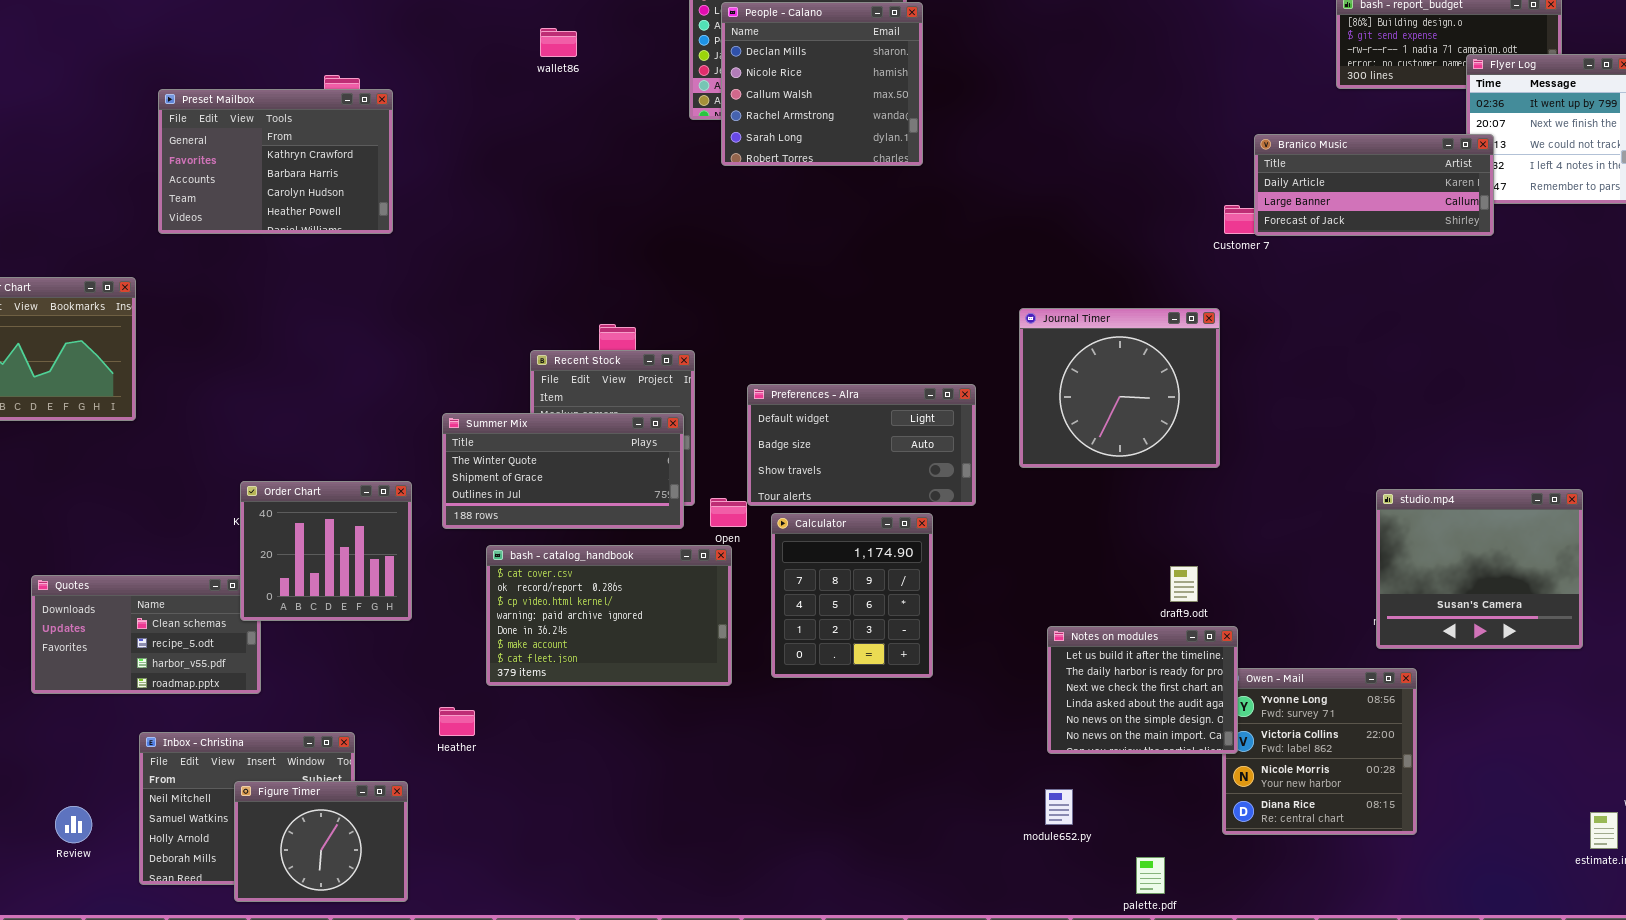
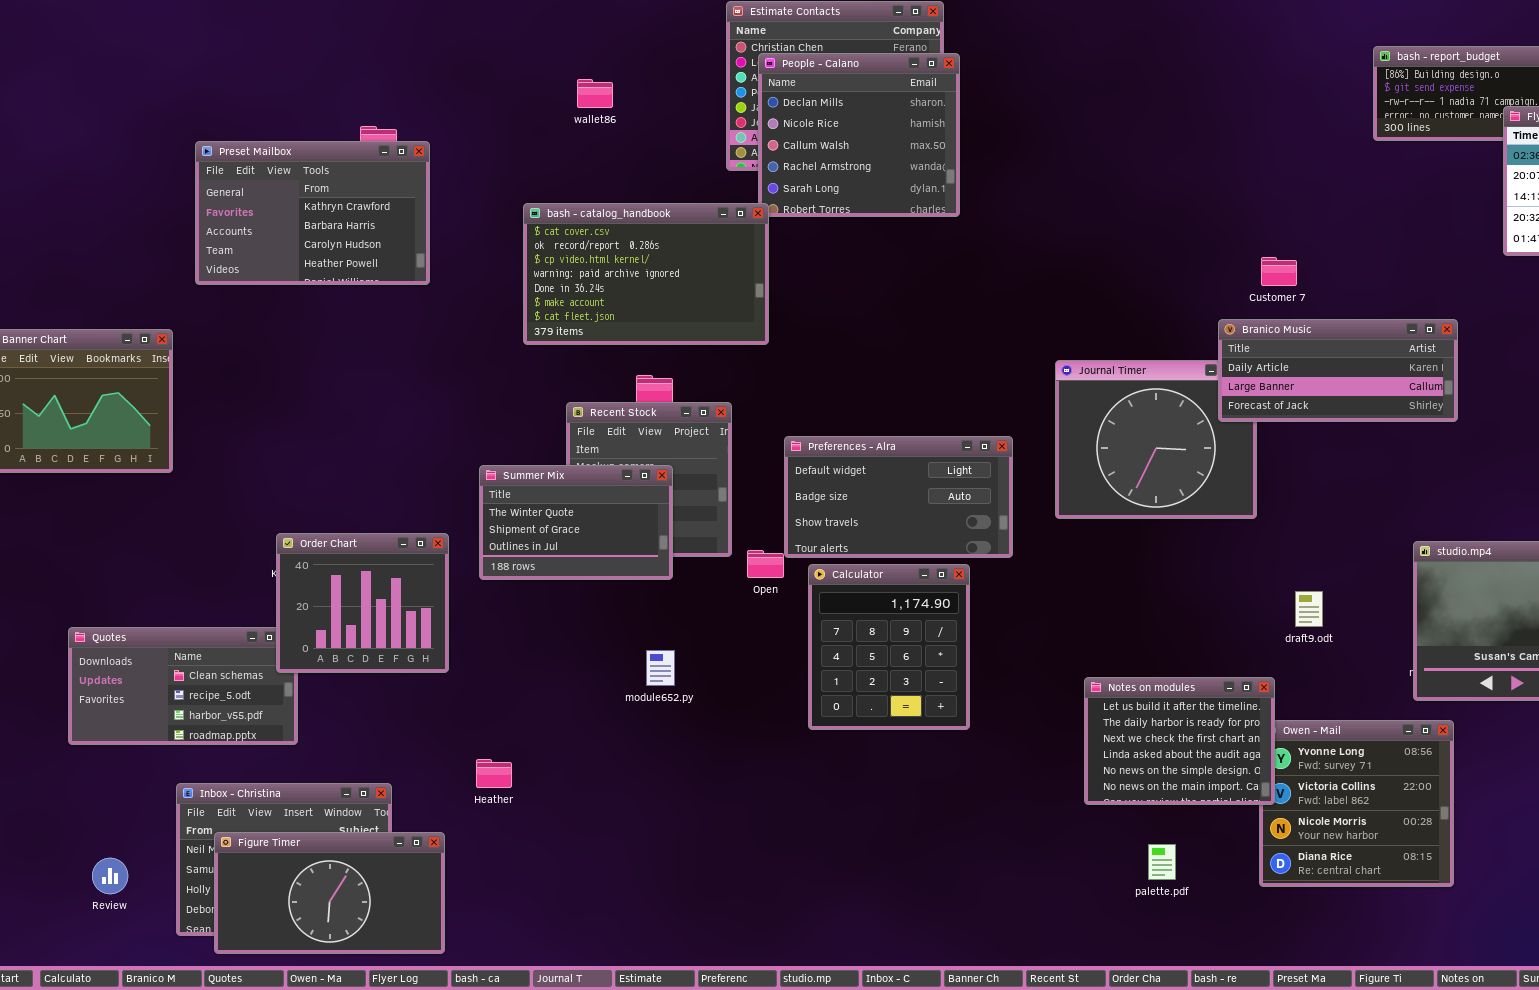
Branico Music: [1254,134,1494,236] -> [1218,319,1458,422], moved
Summer Mix: [442,413,684,529] -> [479,465,673,580], resized
bash - catalog_handbook: [486,545,732,686] -> [523,203,769,345], moved
draft9.odt: [1170,566,1198,602] -> [1295,591,1323,627], moved
Figure Timer: [234,781,408,902] -> [214,832,445,954], resized
module652.py: [1045,789,1073,825] -> [646,650,675,686], moved
palette.pdf: [1136,857,1165,894] -> [1148,844,1176,880], moved

